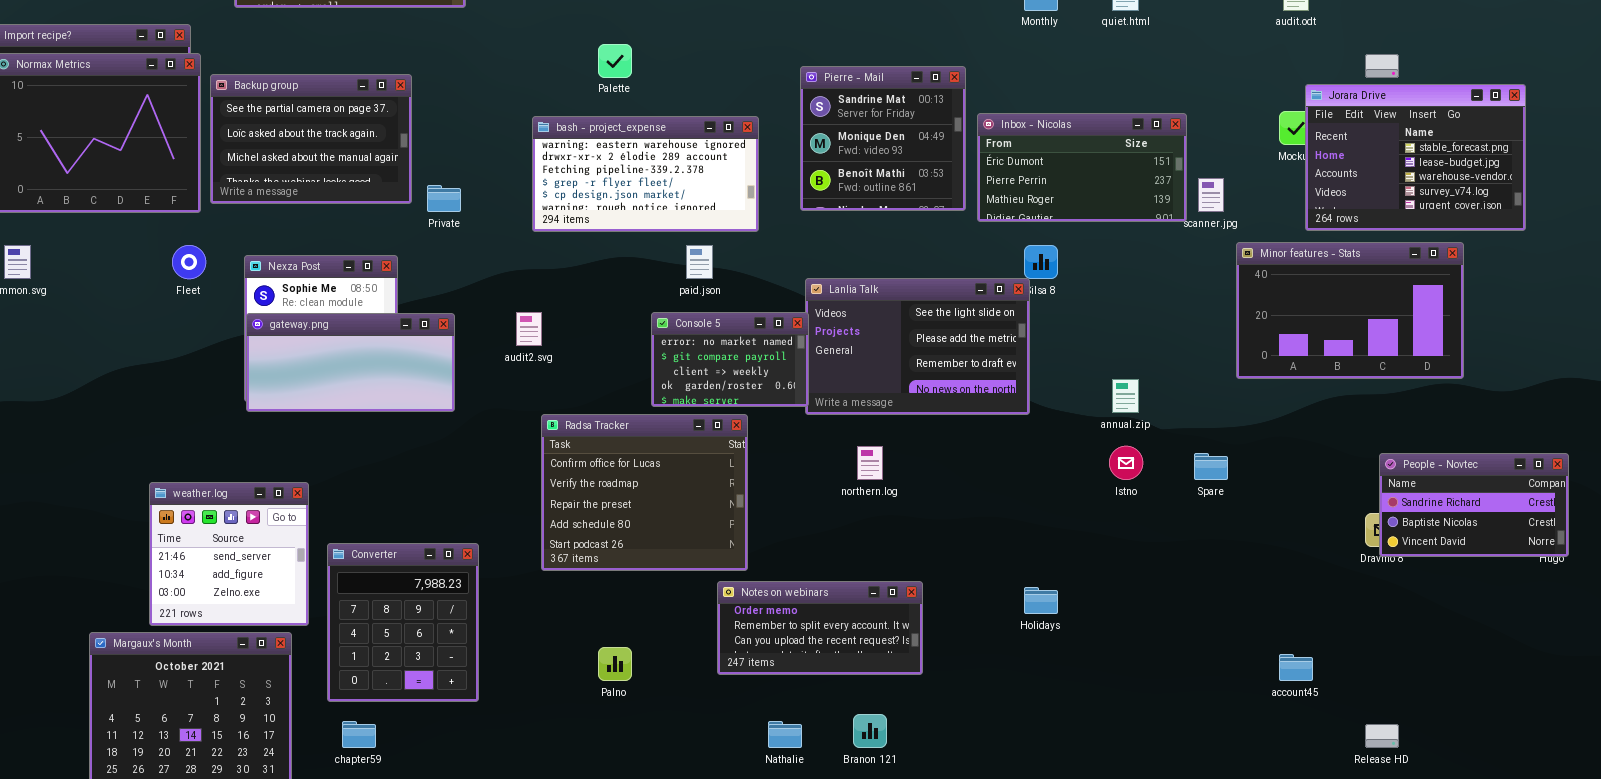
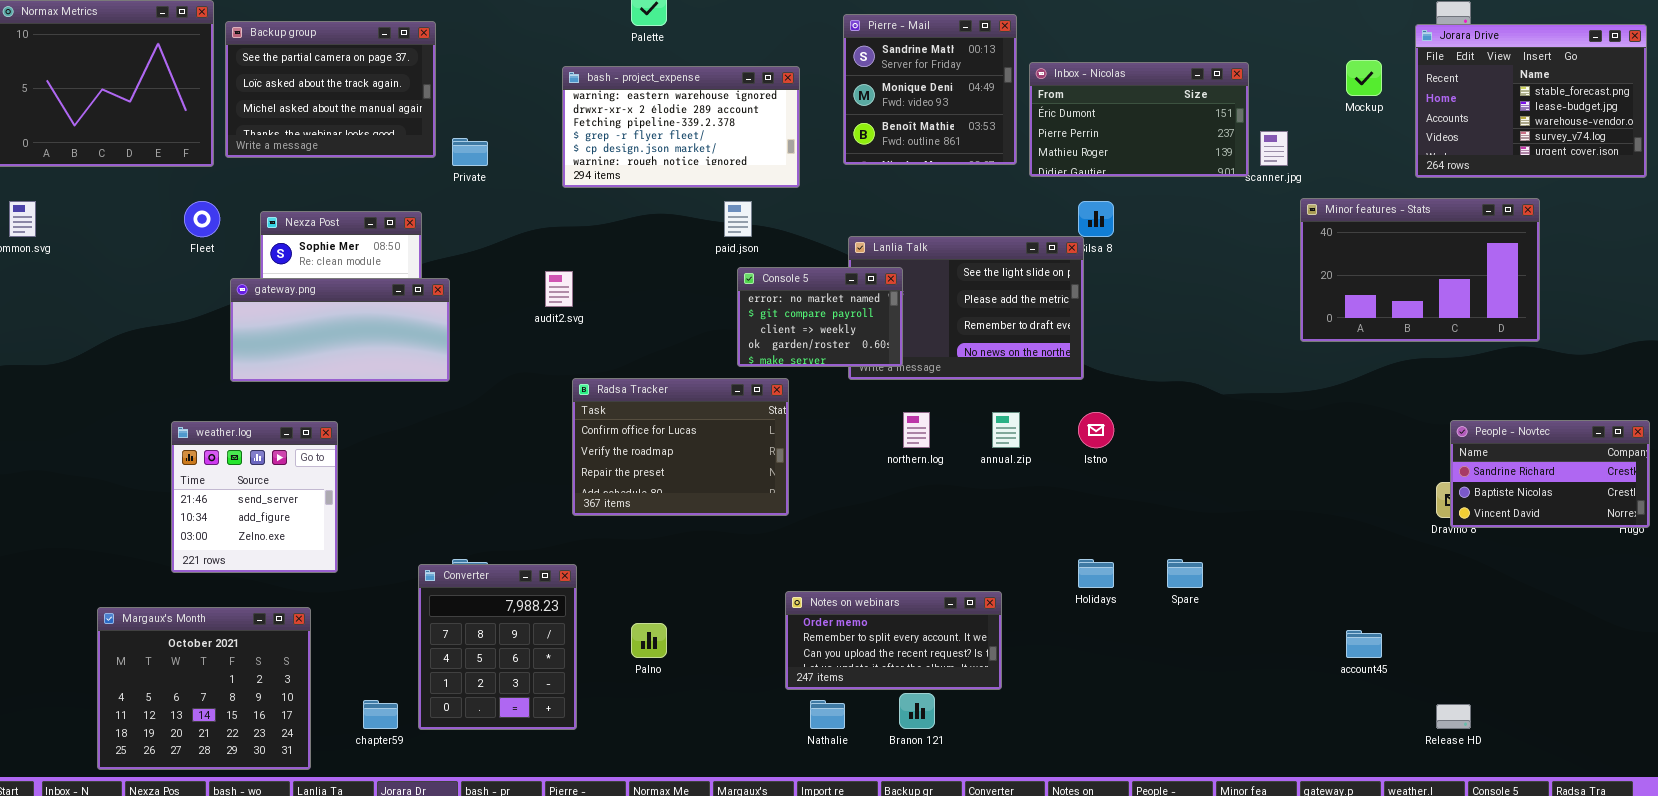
Jorara Drive: [1305,84,1526,231] -> [1415,24,1647,178], moved
Console 5: [651,312,809,407] -> [737,267,903,367], moved
gateway.png: [246,313,455,412] -> [230,278,450,382], moved
annual.zip: [1112,379,1139,413] -> [992,412,1020,448], moved
Radsa Tracker: [541,414,748,571] -> [572,378,789,516], resized
Istno: [1109,446,1143,480] -> [1078,412,1114,448], moved
Spare: [1194,453,1228,480] -> [1167,559,1203,588], moved
weather.log: [149,482,309,626] -> [171,421,338,573], moved
Converter: [327,543,479,702] -> [418,564,577,730], moved
Notes on webinars: [717,581,923,675] -> [785,591,1002,690], moved

